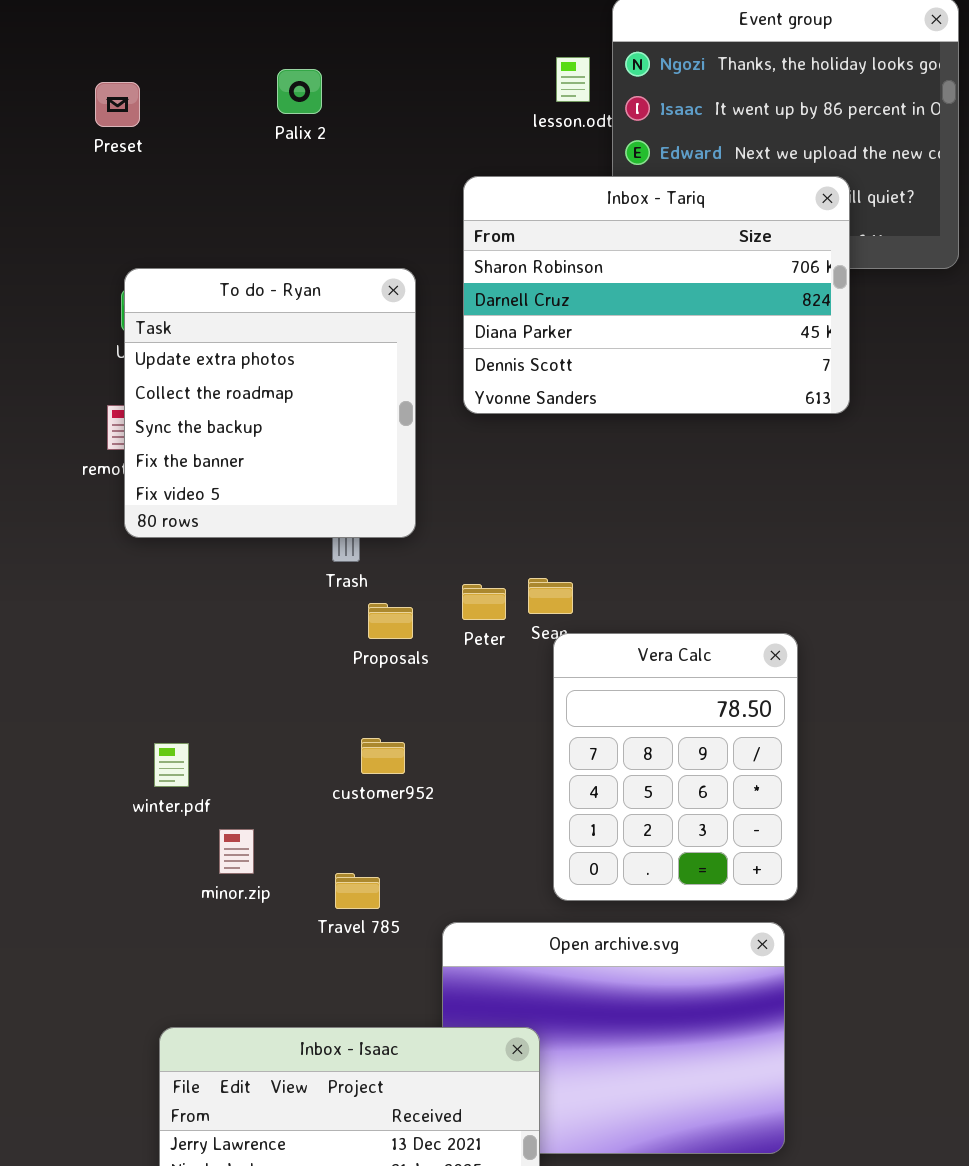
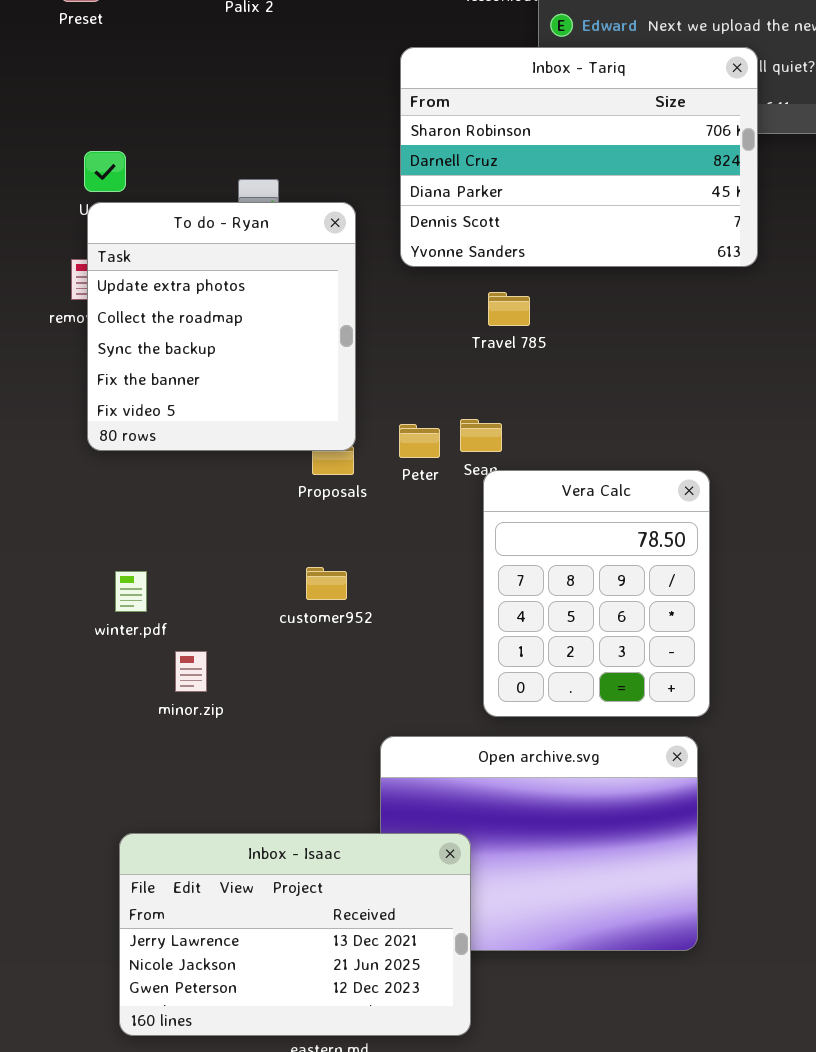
To do - Ryan: [124,268,416,538] -> [87,202,356,451], moved
Travel 785: [335,873,380,909] -> [488,292,530,326], moved

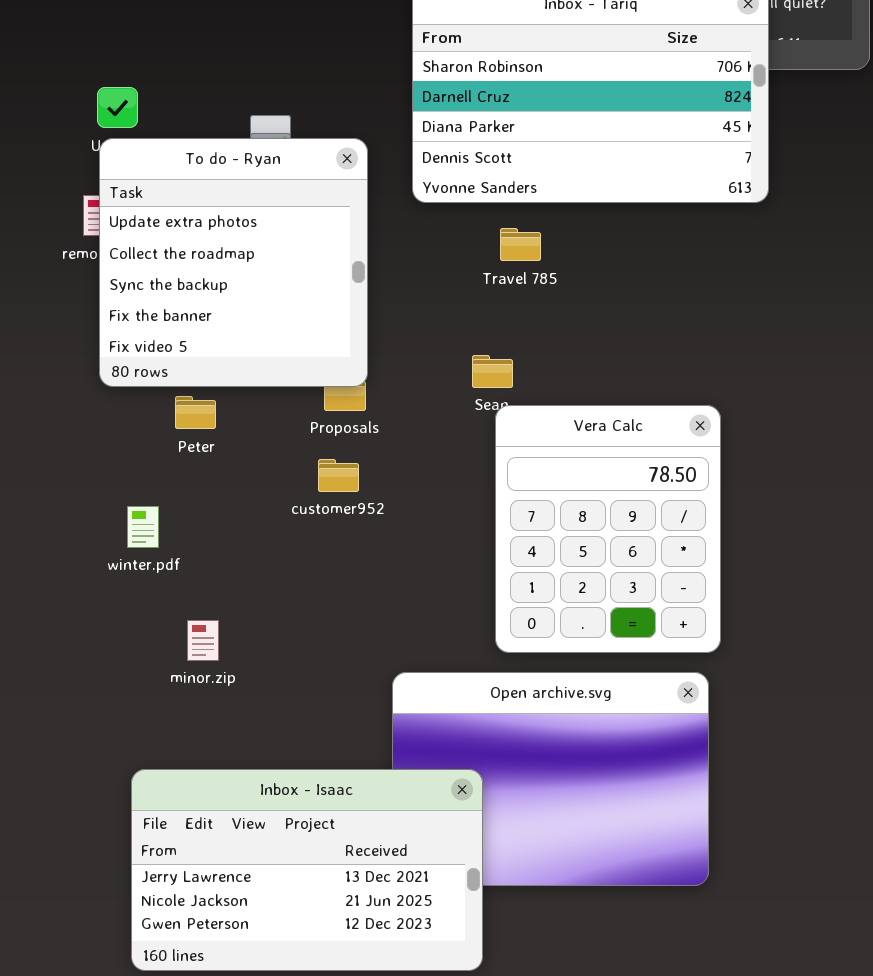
Peter: [399,424,440,458] -> [175,396,216,429], moved
customer952: [306,567,347,600] -> [318,459,359,492], moved
minor.zip: [175,651,207,692] -> [187,620,219,661], moved

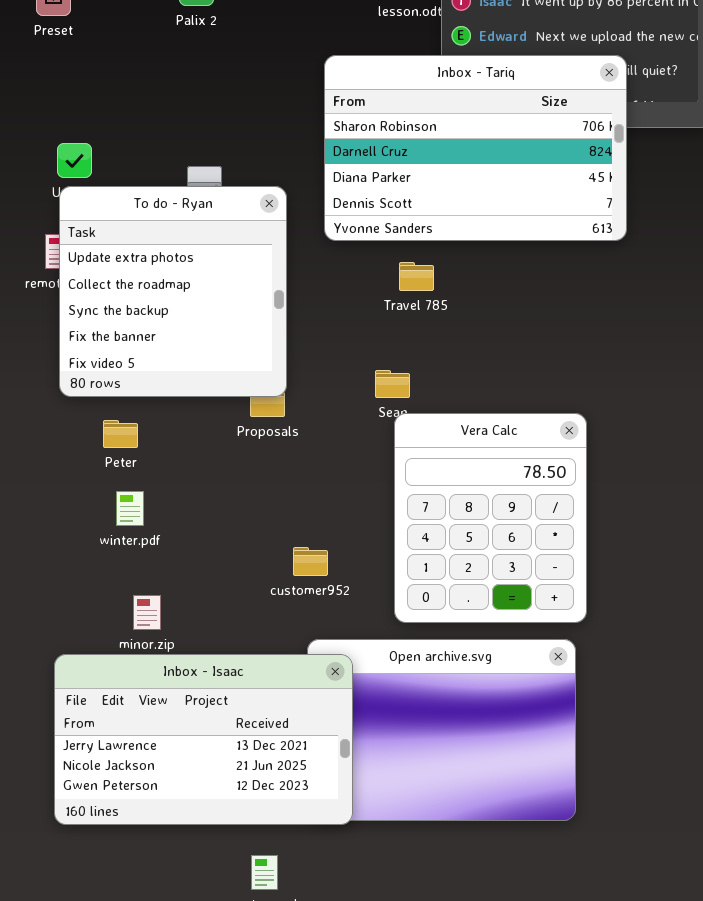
Peter: [175,396,216,429] -> [103,420,138,448], moved
customer952: [318,459,359,492] -> [293,547,328,576], moved
winter.pdf: [127,506,159,548] -> [116,491,144,526], moved
Inbox - Isaac: [131,769,483,971] -> [54,654,353,825], moved

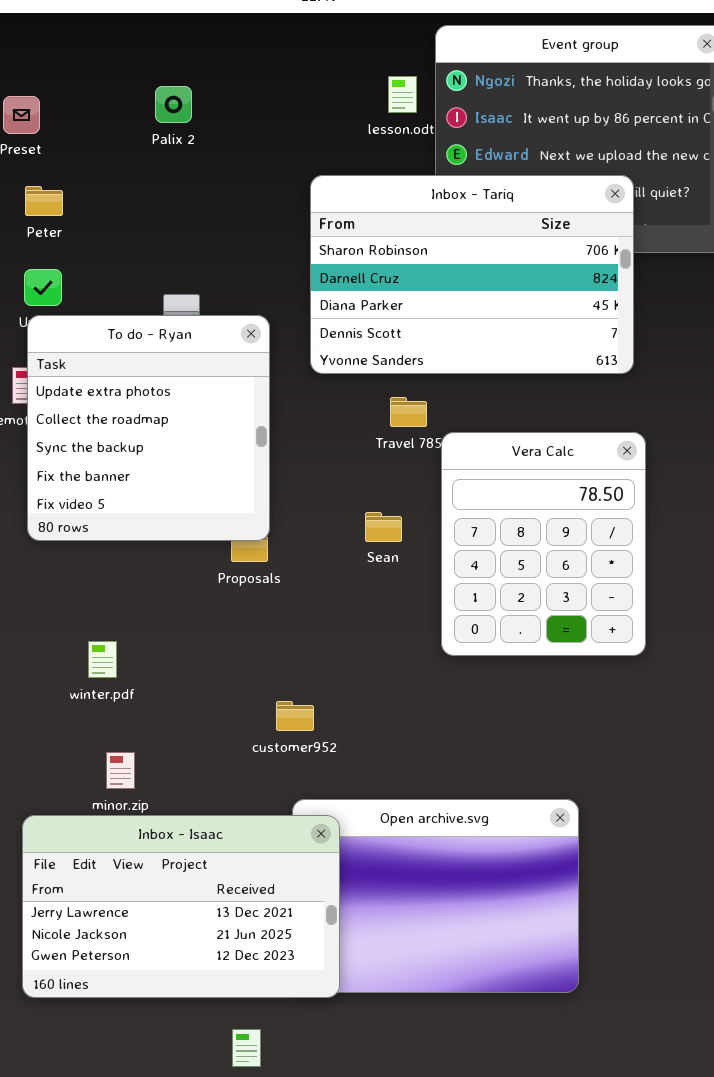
Vera Calc: [394,413,587,623] -> [441,432,646,656], moved
Peter: [103,420,138,448] -> [25,186,63,216], moved

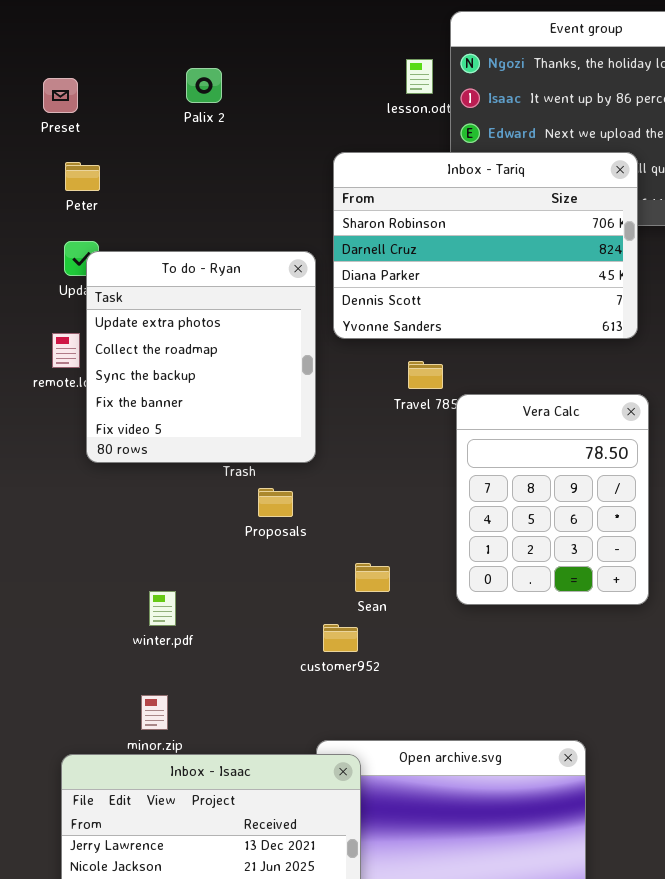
To do - Ryan: [27,315,270,541] -> [86,251,316,463], moved
Sean: [365,512,402,542] -> [355,563,390,592], moved
winter.pdf: [88,641,117,678] -> [149,591,176,626], moved
customer952: [276,701,314,731] -> [323,624,358,652], moved

